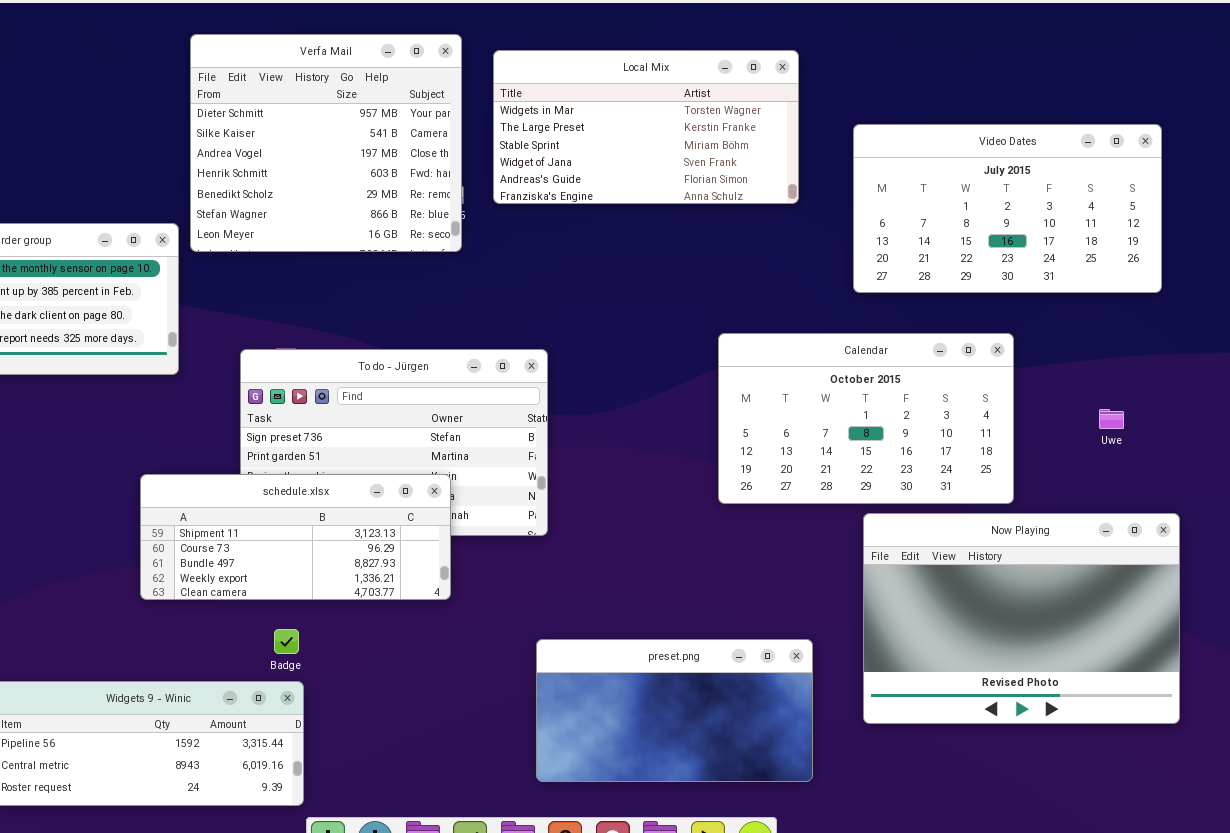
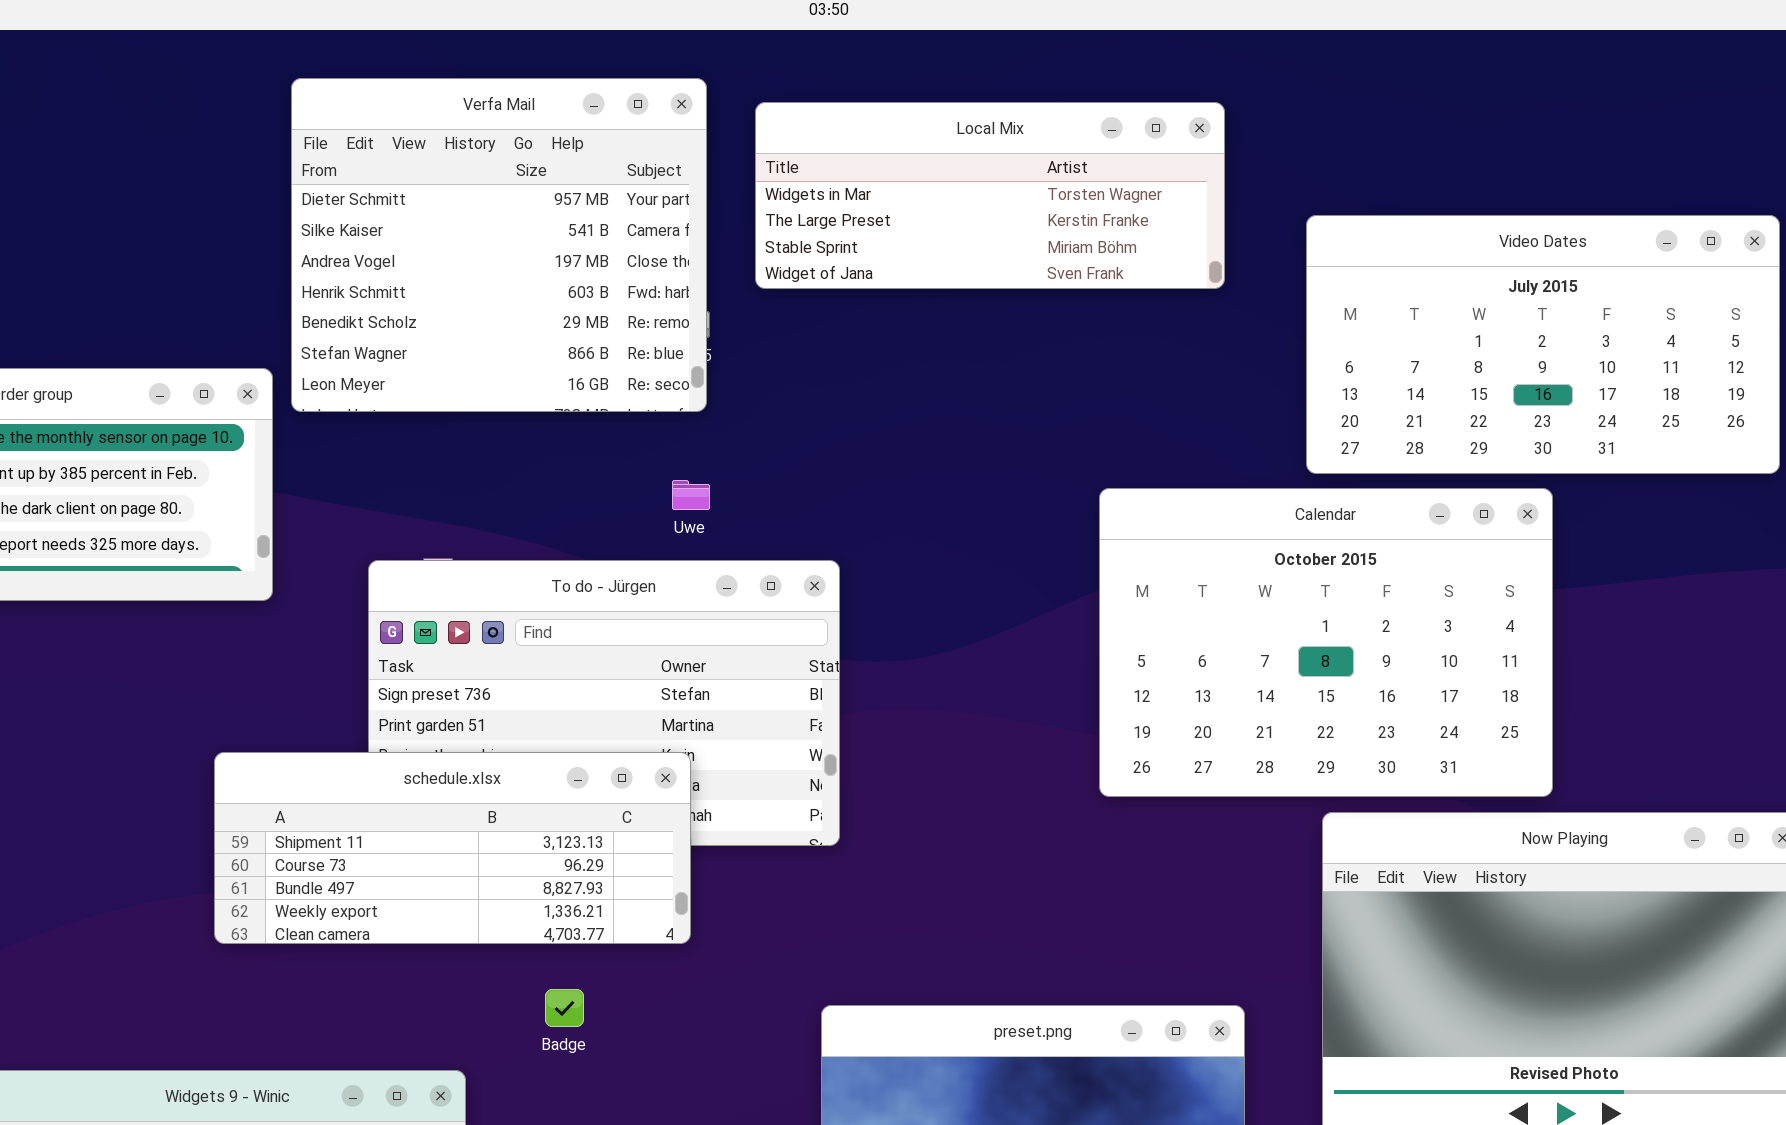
Local Mix: [493,50,799,204] -> [755,102,1225,289], resized
Calendar: [718,333,1014,504] -> [1099,488,1553,797], resized
Uwe: [1099,409,1124,429] -> [672,480,710,510], moved
Badge: [274,629,299,654] -> [545,989,584,1027], moved

